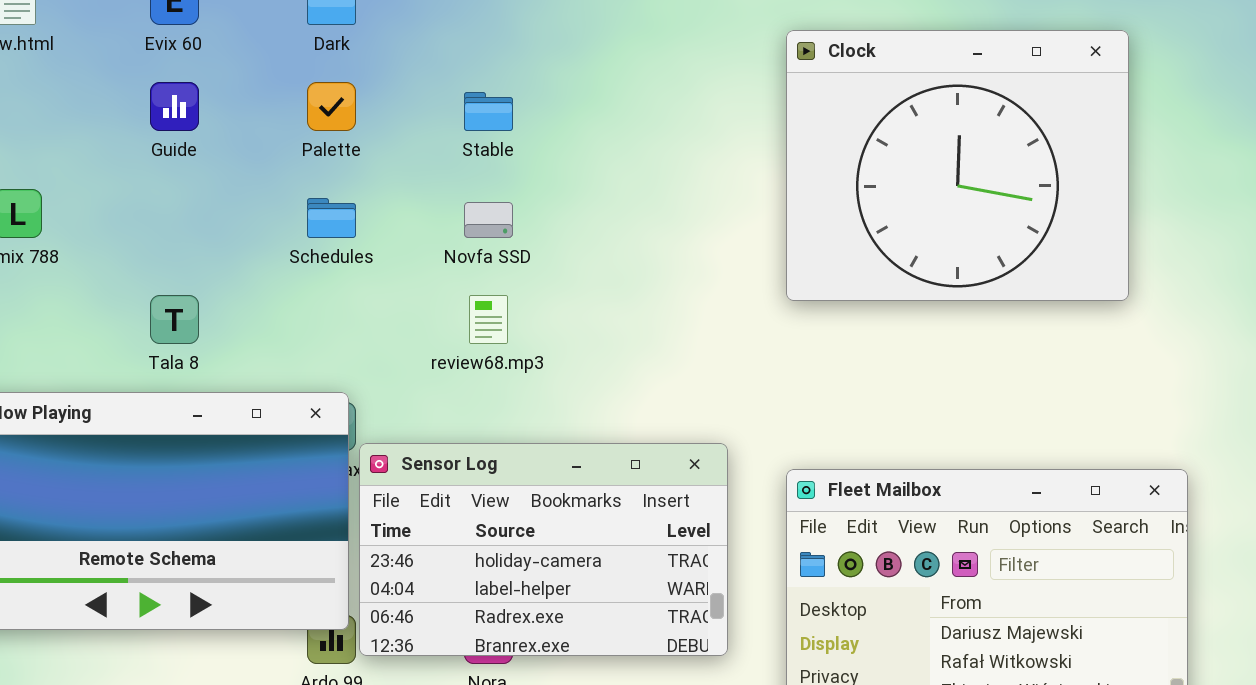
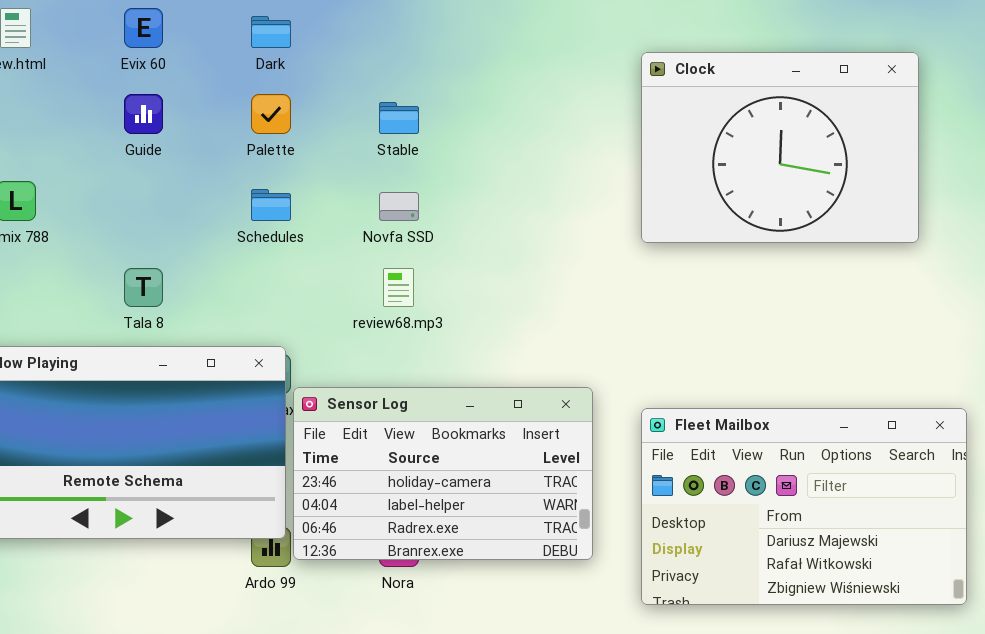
Clock: [786,30,1129,301] -> [641,52,919,243], resized

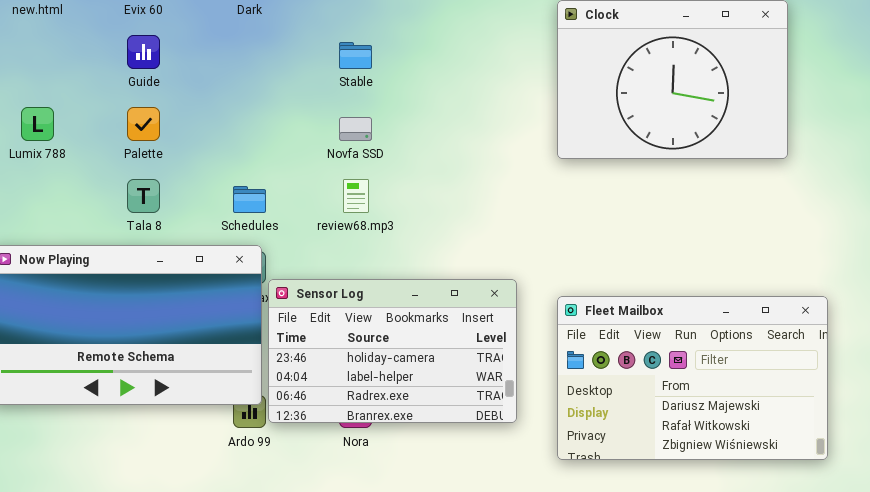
Palette: [251,94,291,134] -> [127,107,160,141], moved
Schedules: [251,189,291,221] -> [233,186,266,213], moved

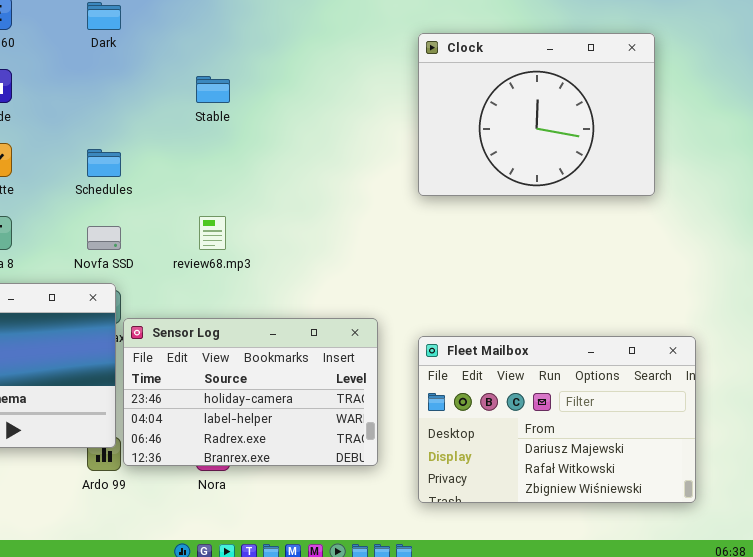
Novfa SSD: [339,117,372,141] -> [87,226,121,250], moved
Schedules: [233,186,266,213] -> [87,149,121,177], moved

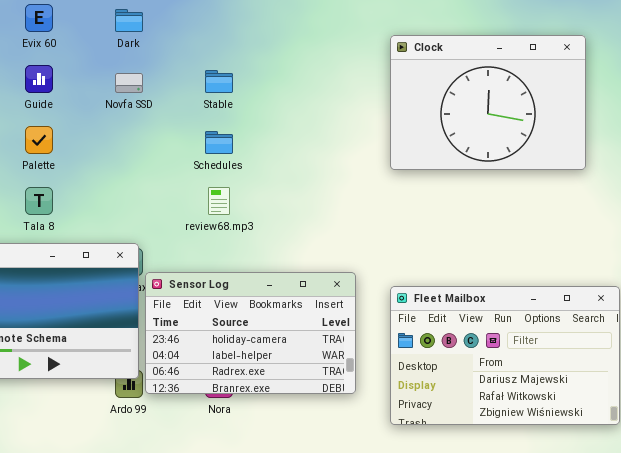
Schedules: [87,149,121,177] -> [205,131,233,154], moved
Novfa SSD: [87,226,121,250] -> [115,73,143,93], moved

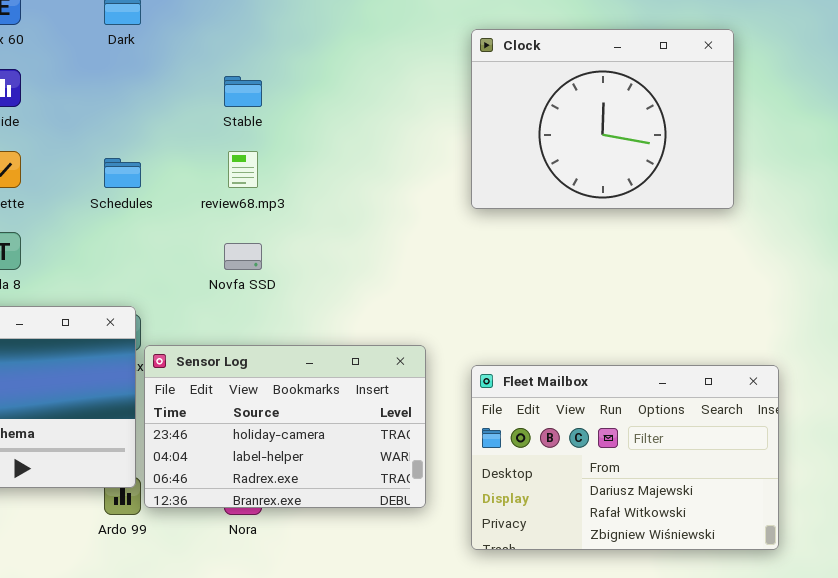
Novfa SSD: [115,73,143,93] -> [224,243,262,270], moved
Schedules: [205,131,233,154] -> [104,158,141,188], moved
review68.mp3: [208,187,230,215] -> [228,151,258,188], moved

